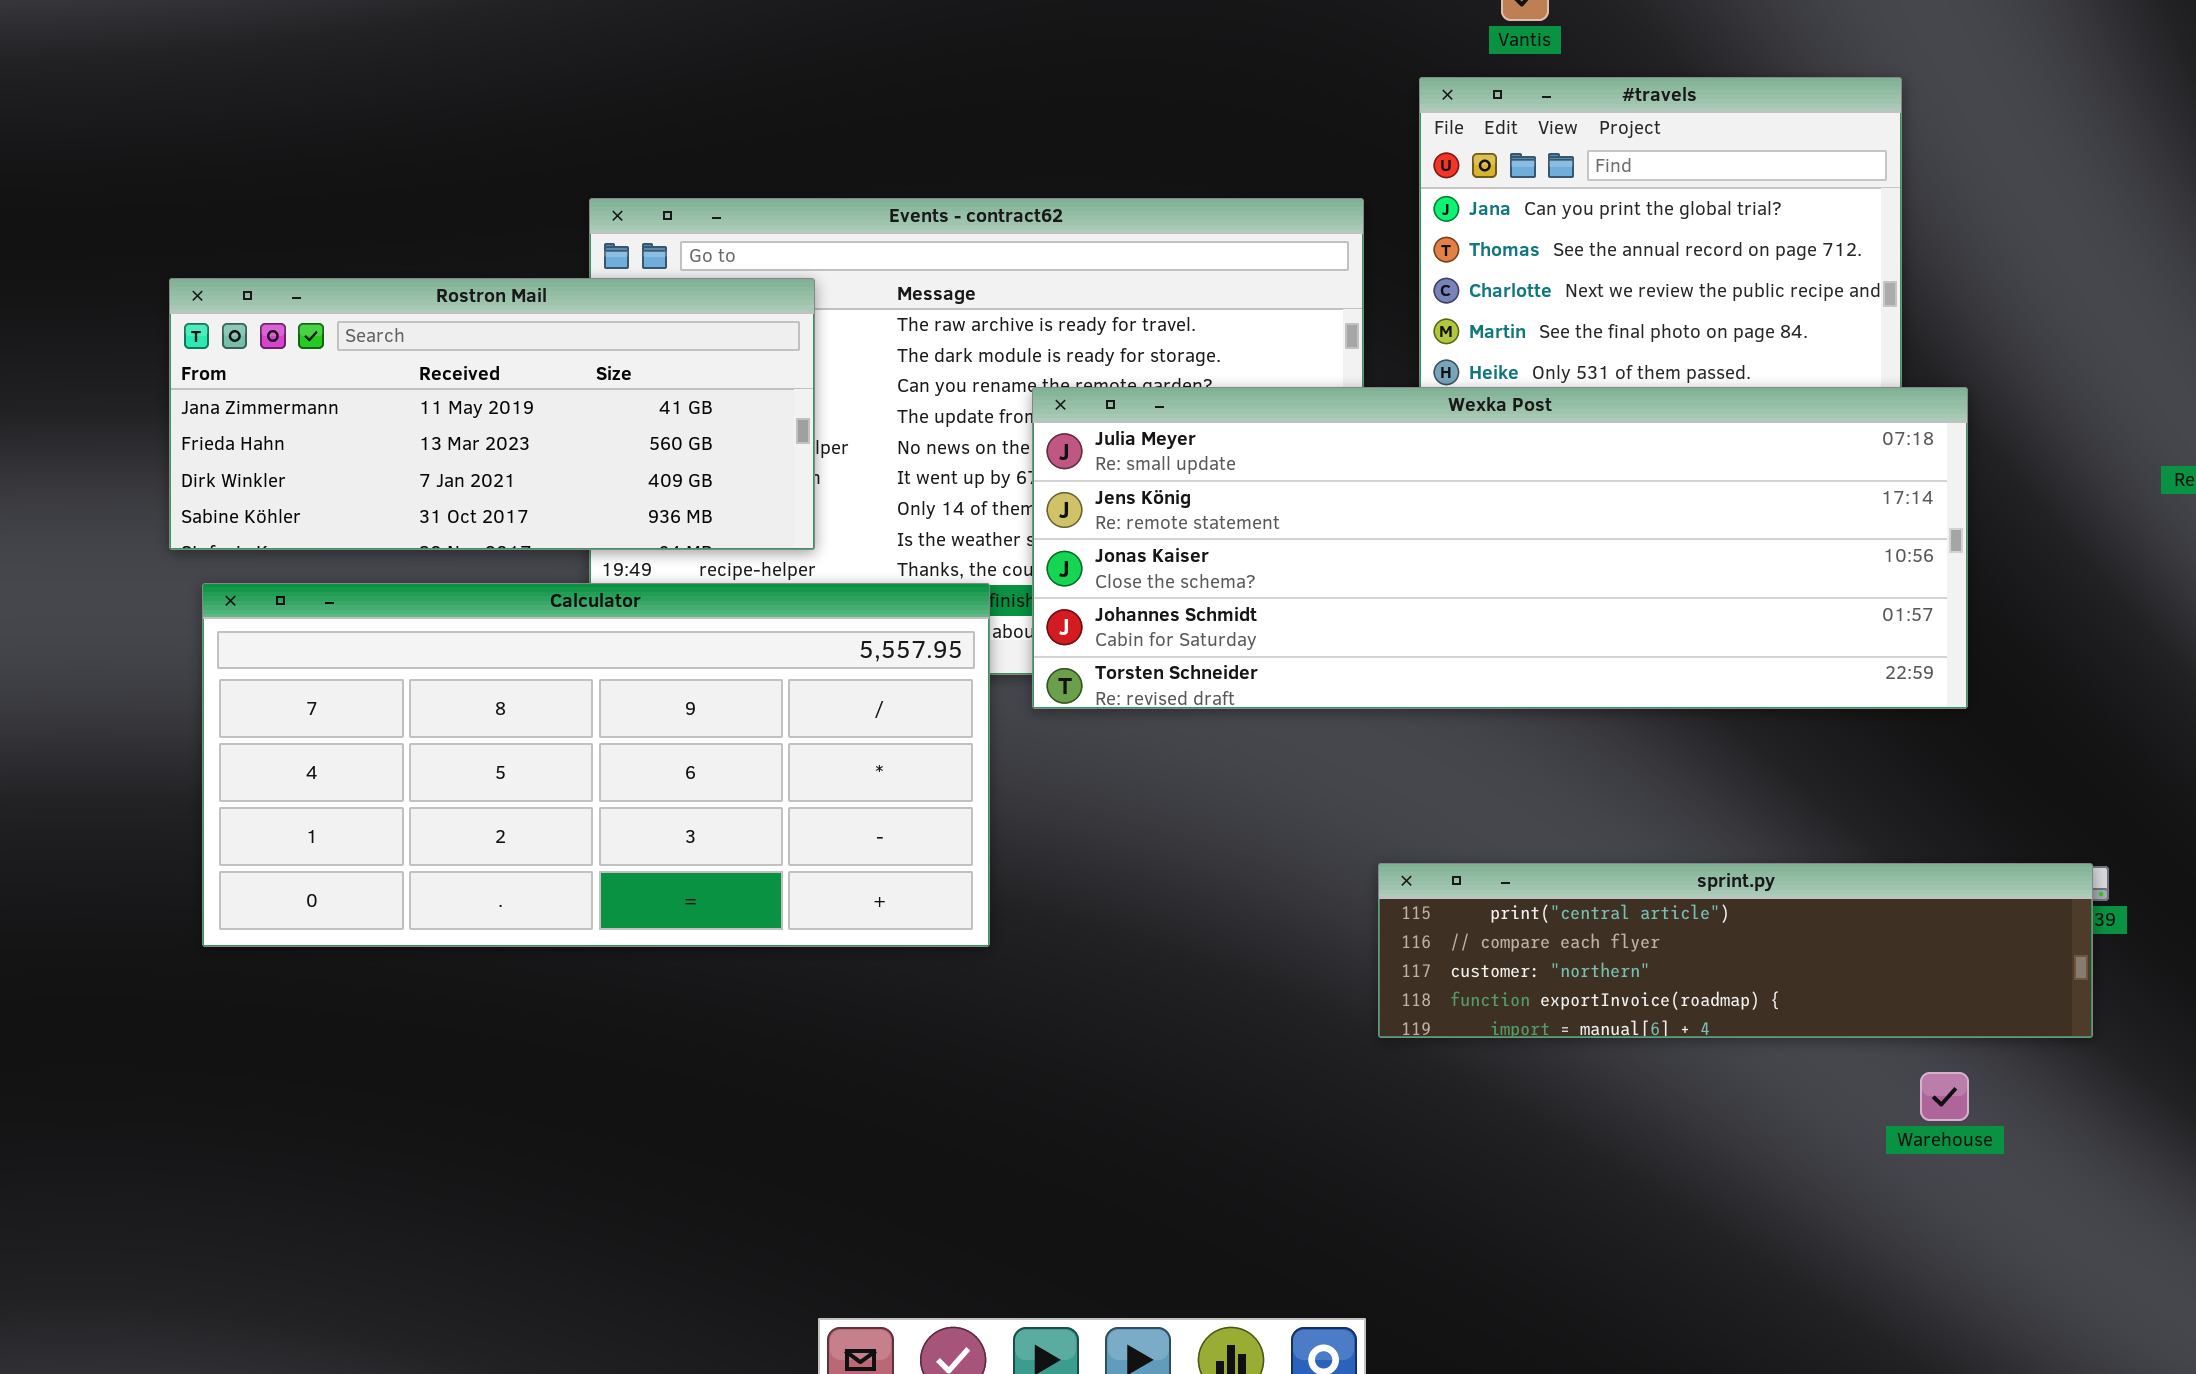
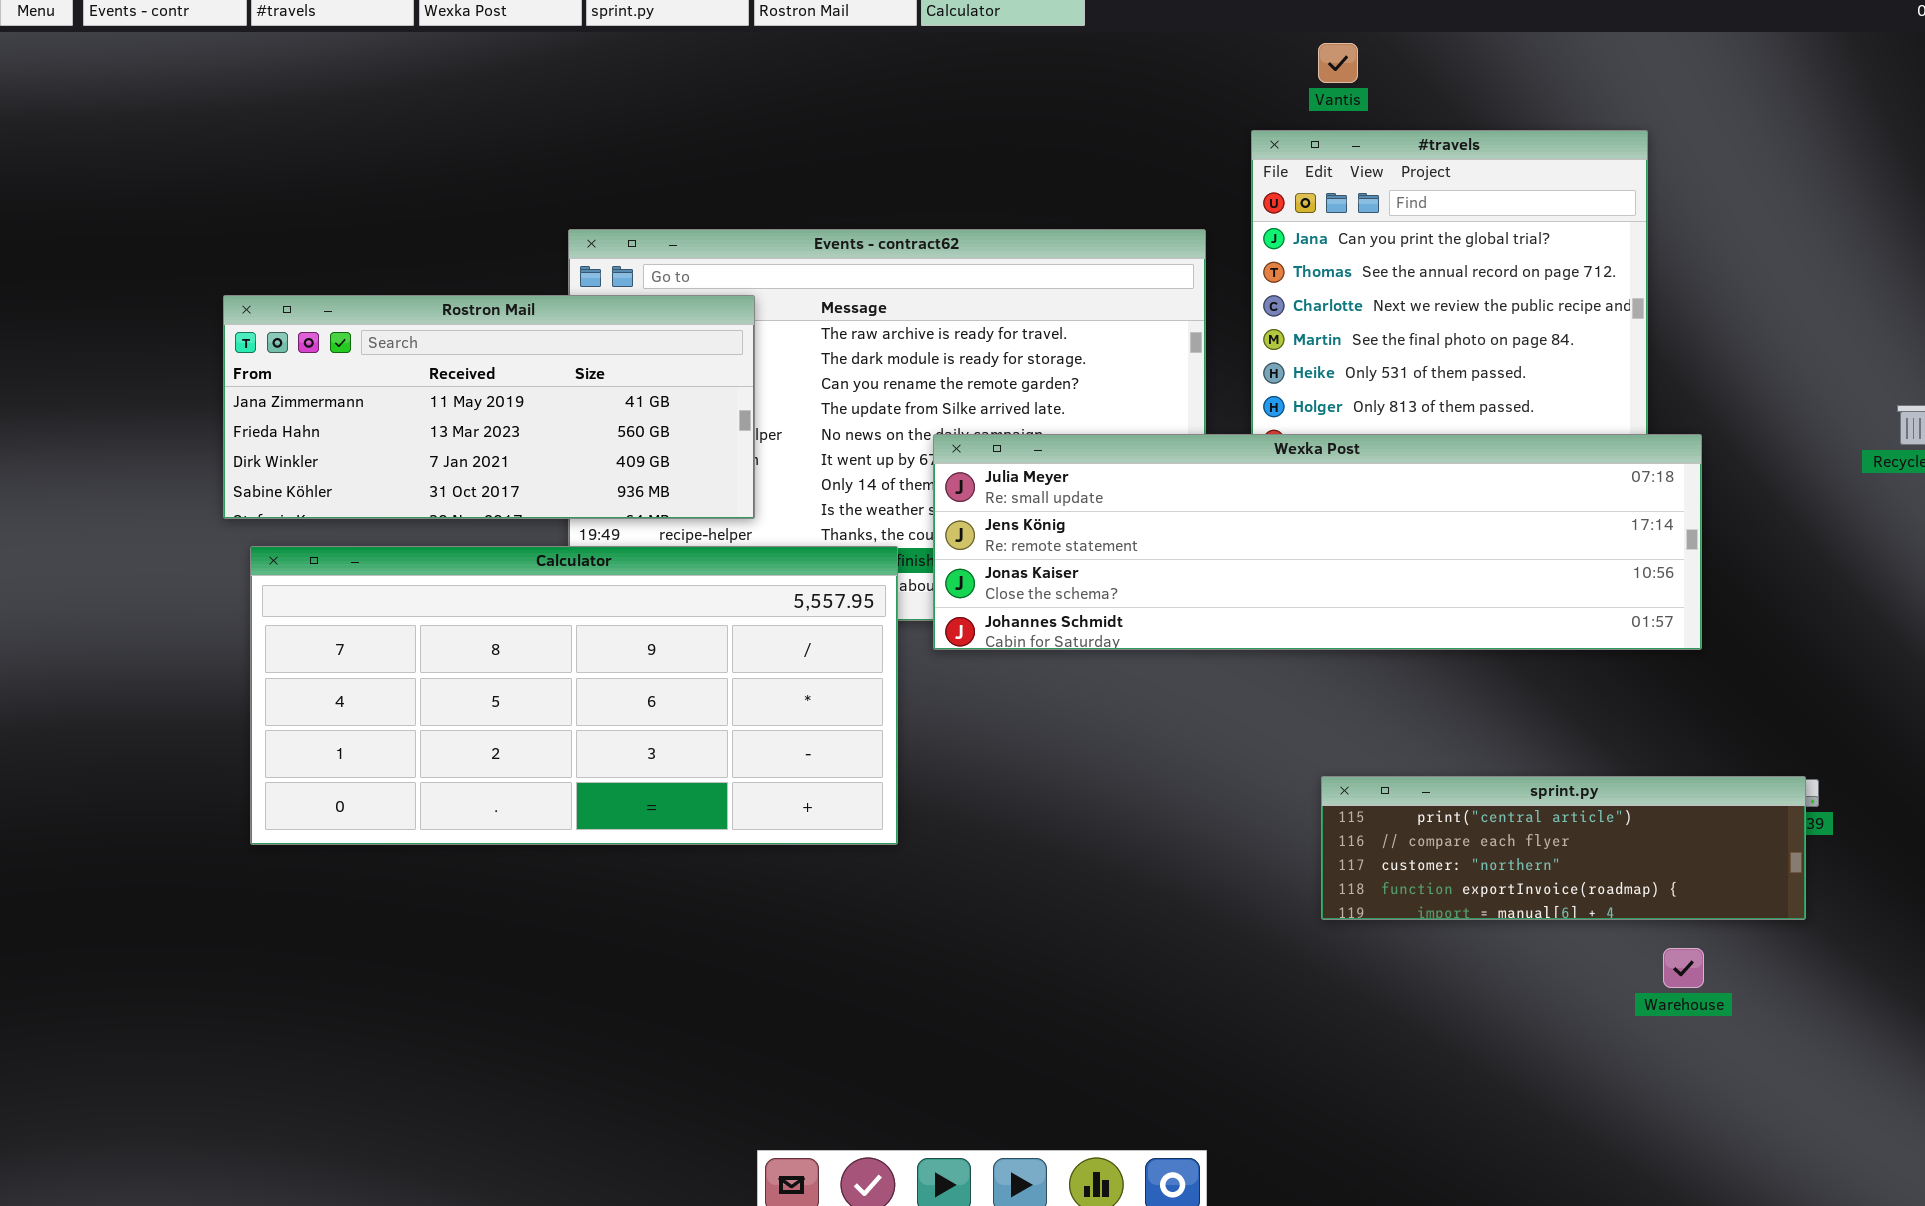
Wexka Post: [1032,387,1968,709] -> [933,434,1702,650], resized
sprint.py: [1378,863,2093,1038] -> [1321,776,1806,920], resized

